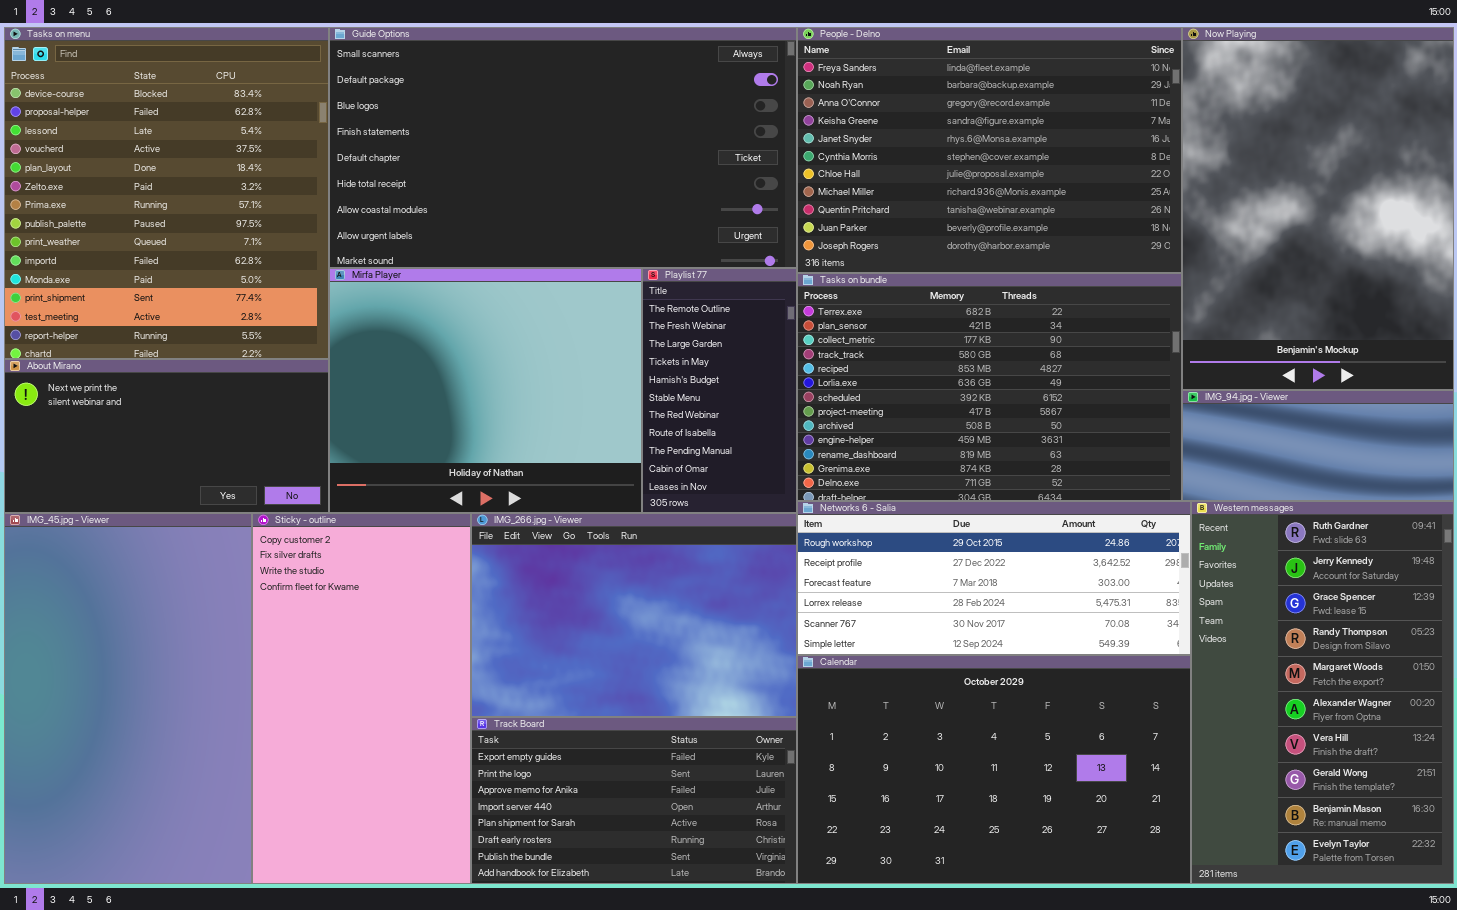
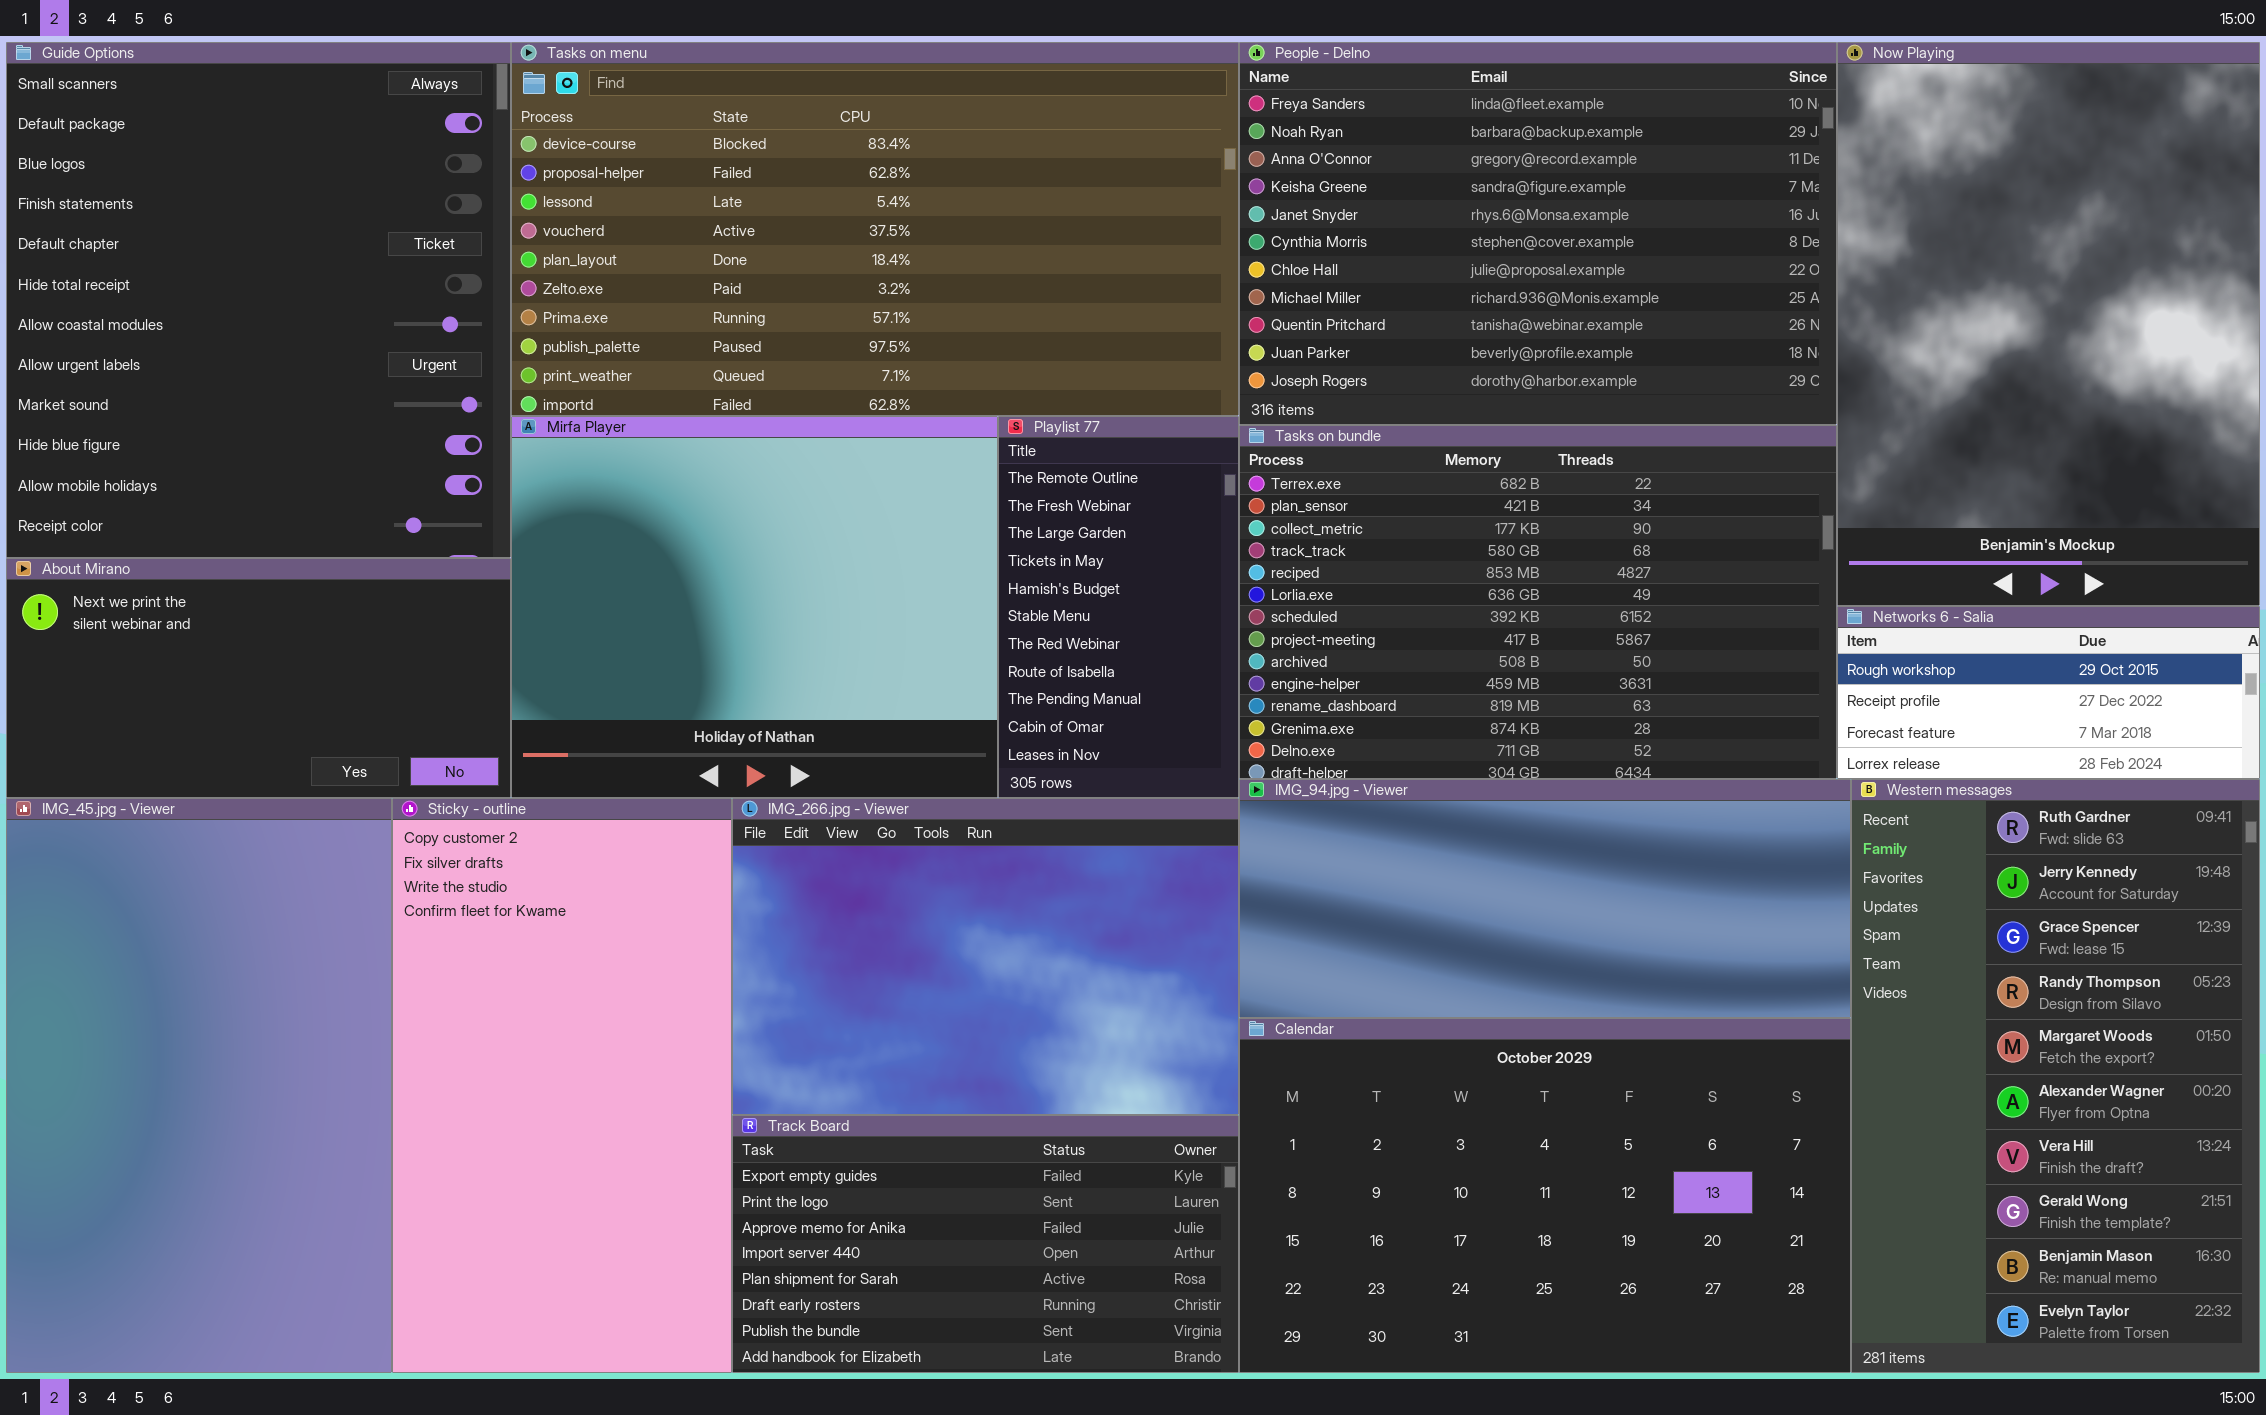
Tasks on menu: [4,27,329,359] -> [511,42,1239,416], moved, resized
Guide Options: [329,27,797,268] -> [6,42,511,558], moved, resized
IMG_94.jpg - Viewer: [1182,390,1454,501] -> [1239,779,1851,1018], moved, resized
Networks 6 - Salia: [797,501,1191,655] -> [1837,606,2260,779], moved, resized

